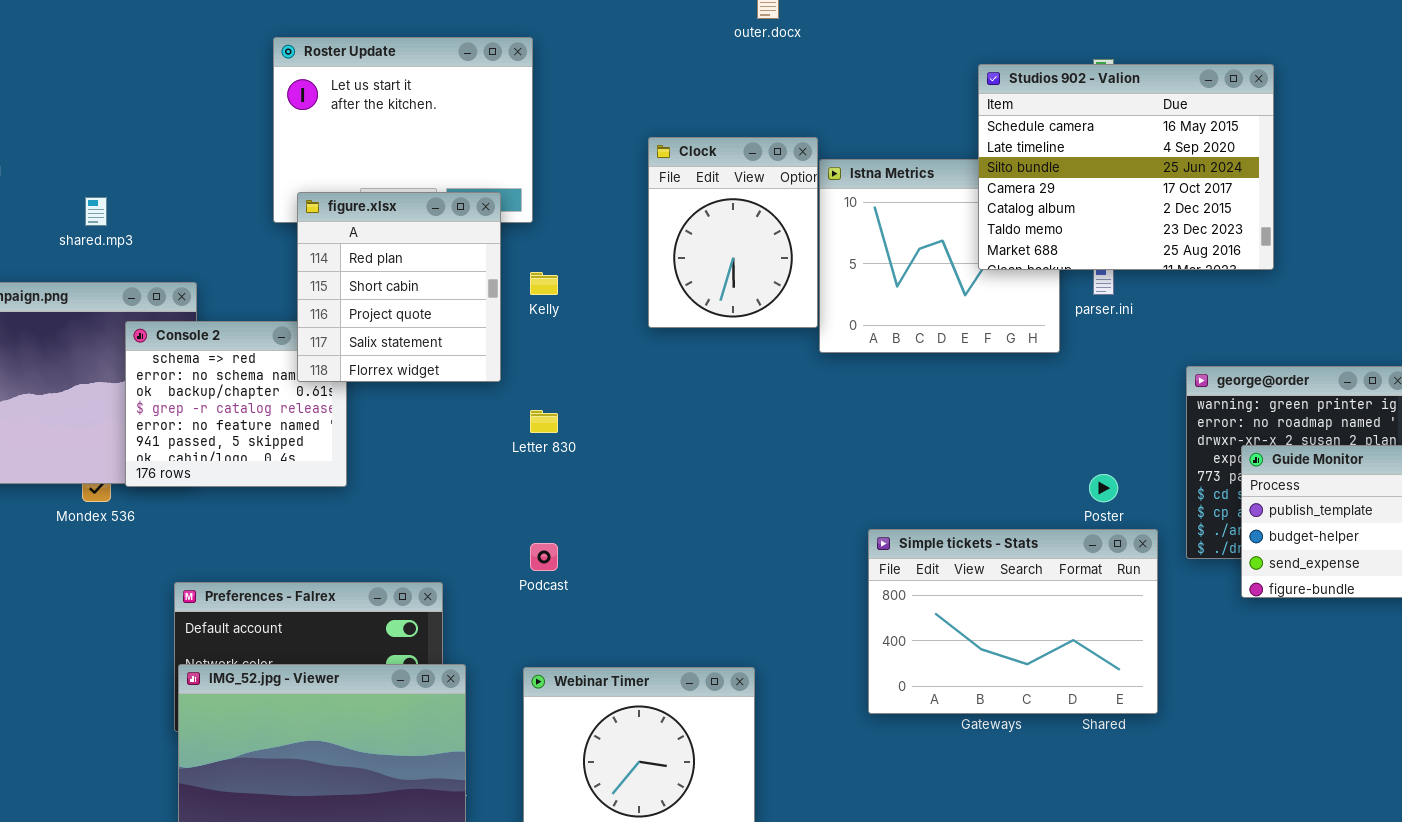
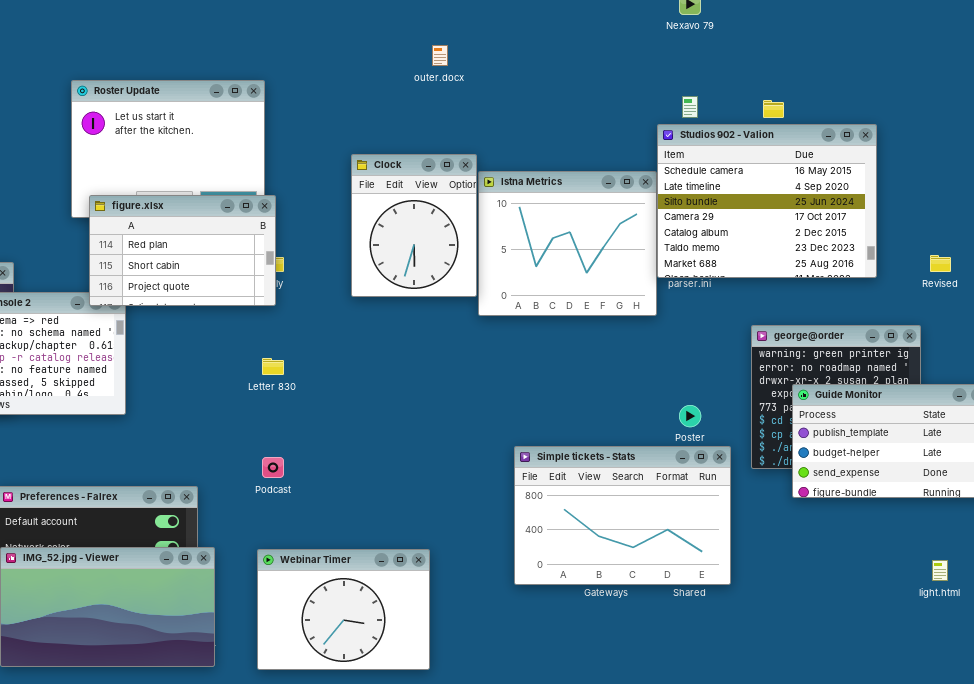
Studios 902 - Valion: [978,64,1274,270] -> [657,124,877,278], moved
figure.xlsx: [297,192,501,382] -> [89,195,276,306], resized

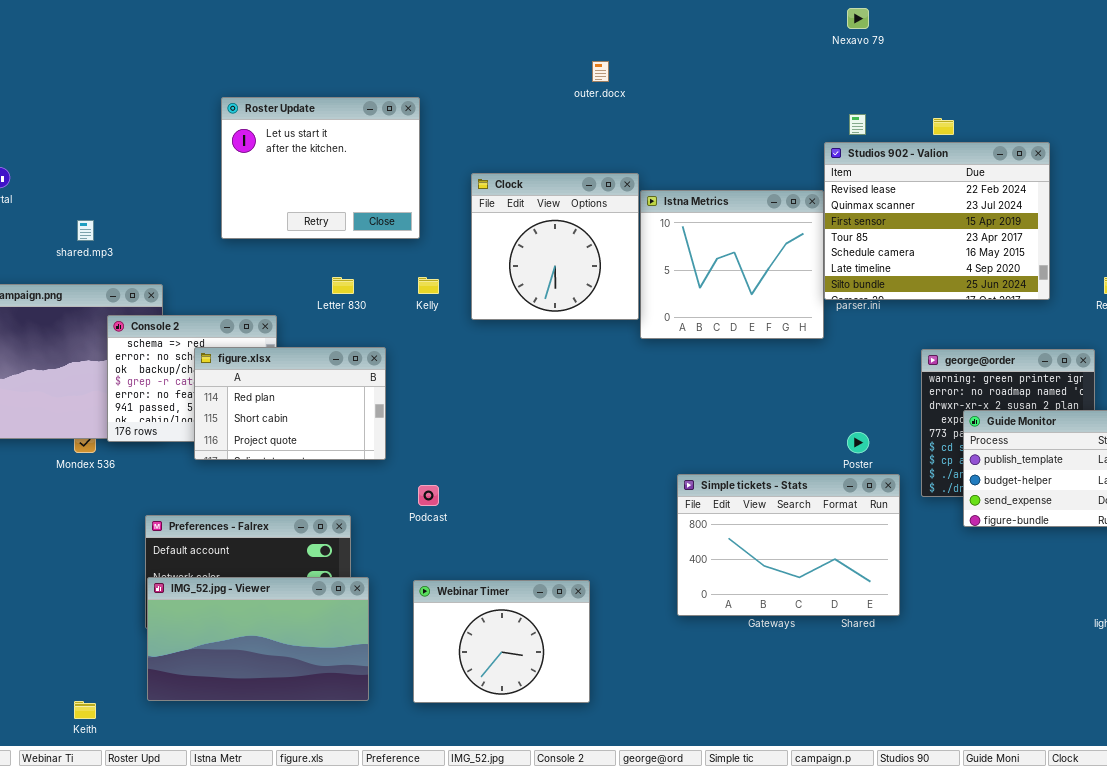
Studios 902 - Valion: [657,124,877,278] -> [824,142,1050,300], scrolled up 4 rows
Clock: [351,154,477,297] -> [471,173,639,320], resized
figure.xlsx: [89,195,276,306] -> [194,347,386,460], moved
Letter 830: [262,358,284,375] -> [332,277,354,294], moved

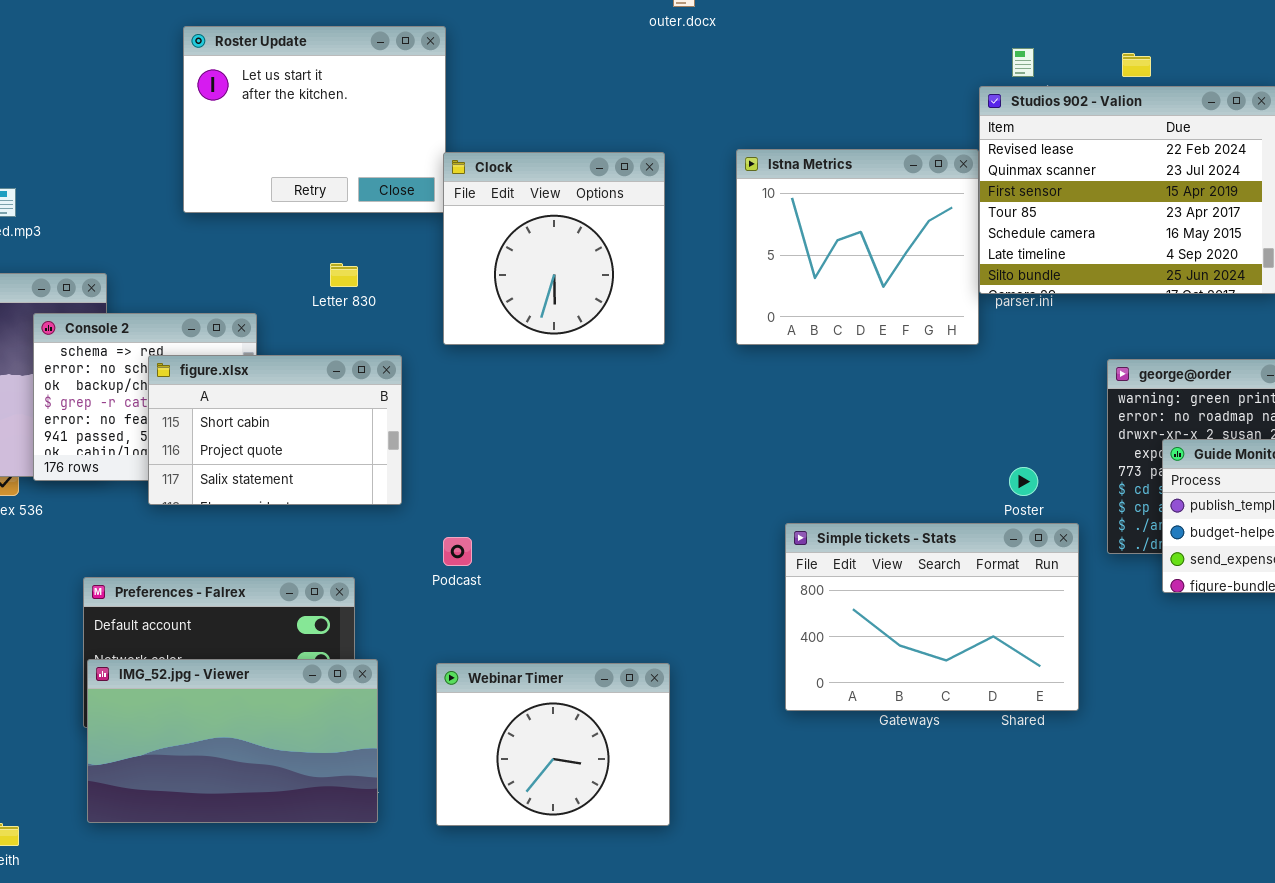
Clock: [471,173,639,320] -> [443,152,665,345], moved
figure.xlsx: [194,347,386,460] -> [148,355,402,505], scrolled down 1 row

